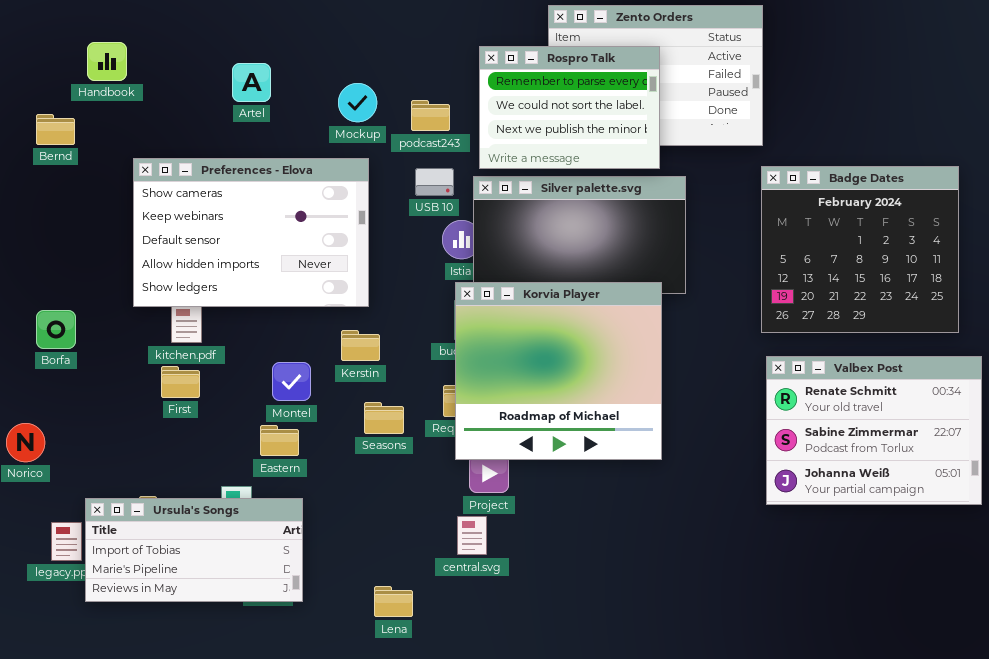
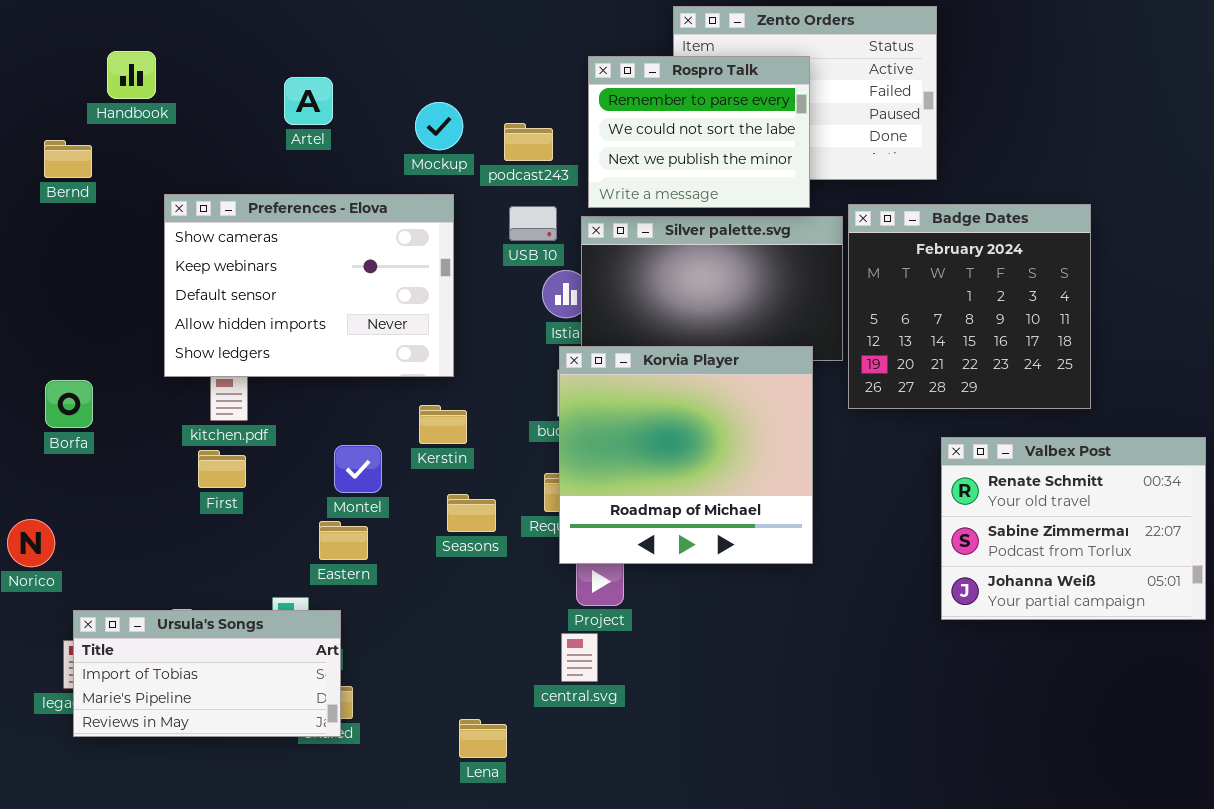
Badge Dates: [761,166,959,333] -> [848,204,1091,409], moved
Ursula's Songs: [85,498,303,602] -> [73,610,341,737], moved

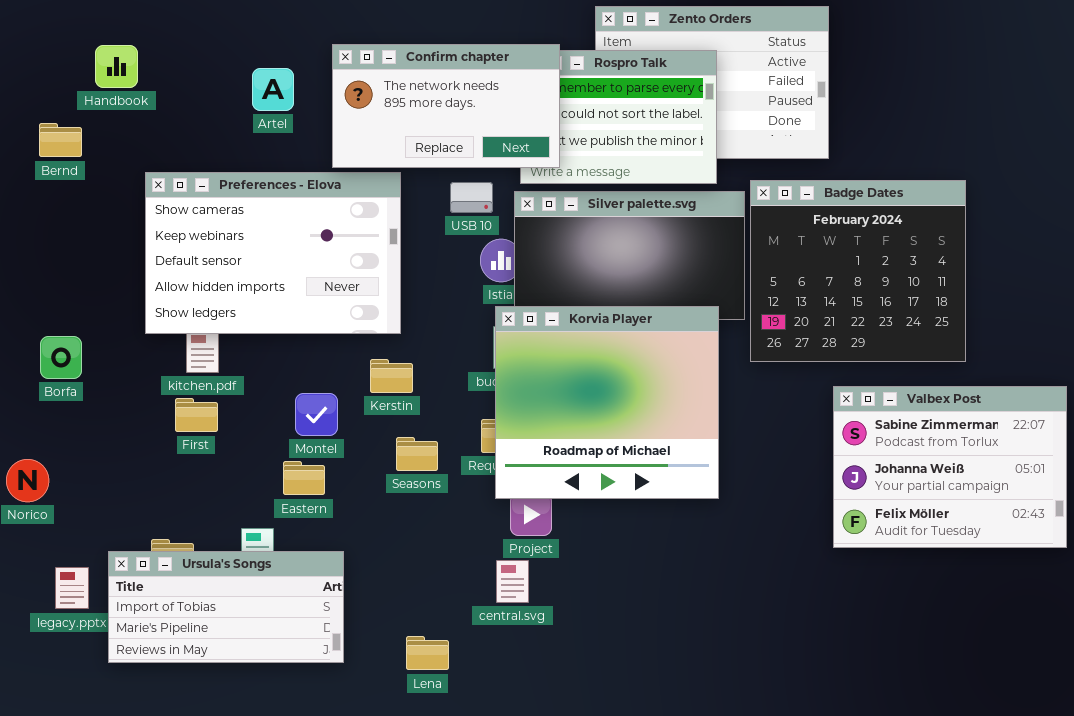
Confirm chapter: none -> [332,44,560,168], opened
Valbex Post: [941,437,1206,620] -> [833,386,1067,548], scrolled down 1 row
Ursula's Songs: [73,610,341,737] -> [108,551,344,663], moved

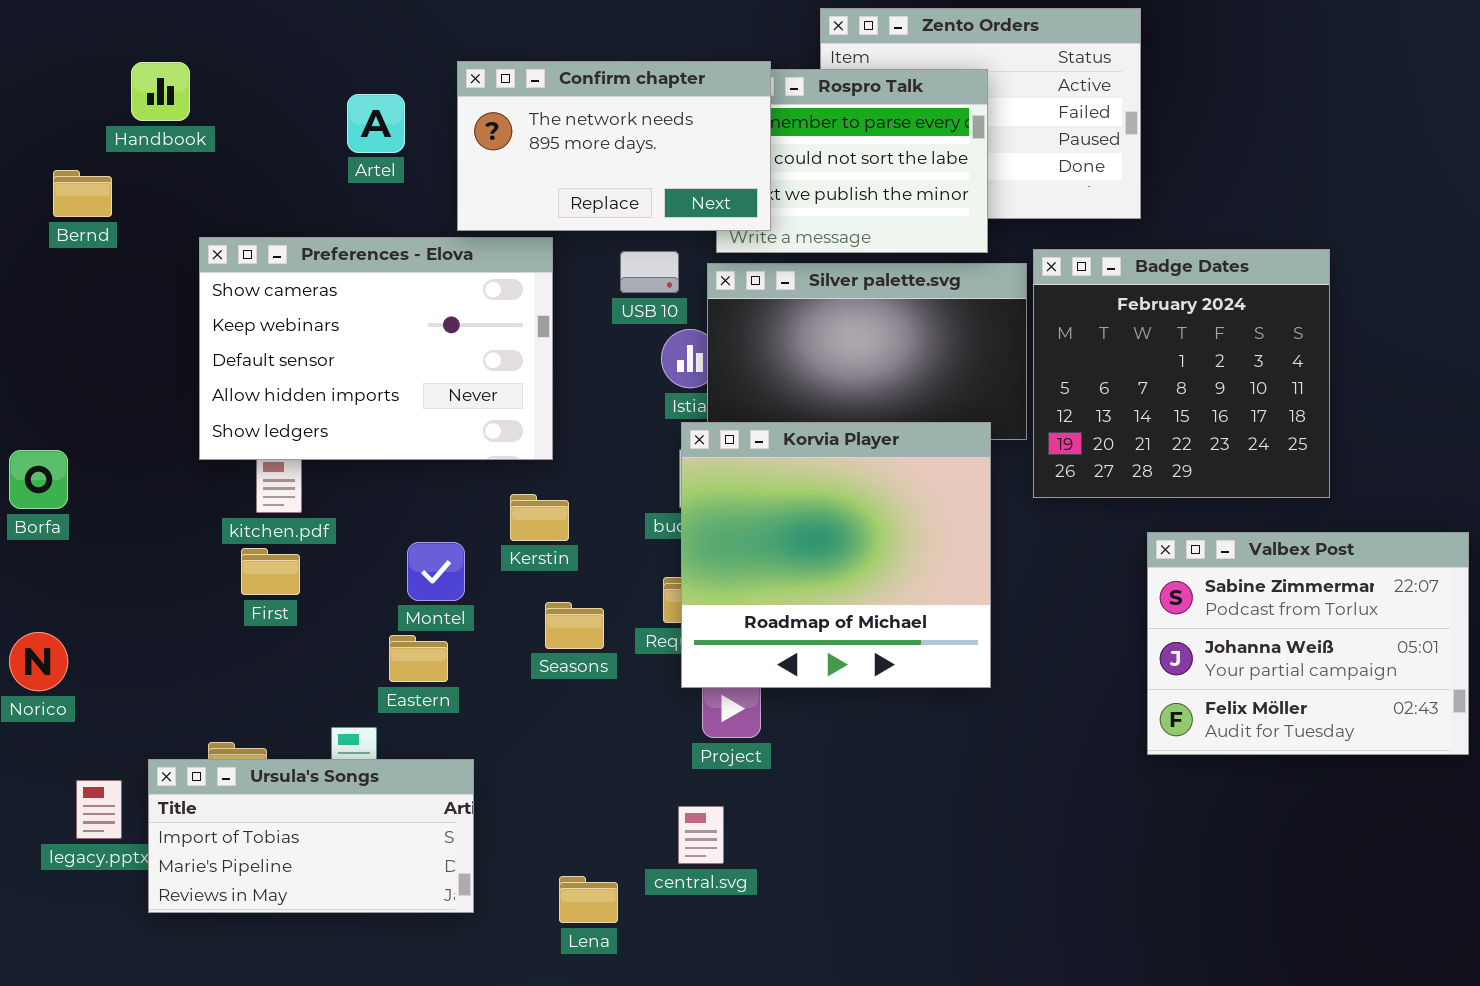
Borfa: [40,336,82,379] -> [9,450,68,509], moved
central.svg: [496,560,529,603] -> [678,806,724,864], moved

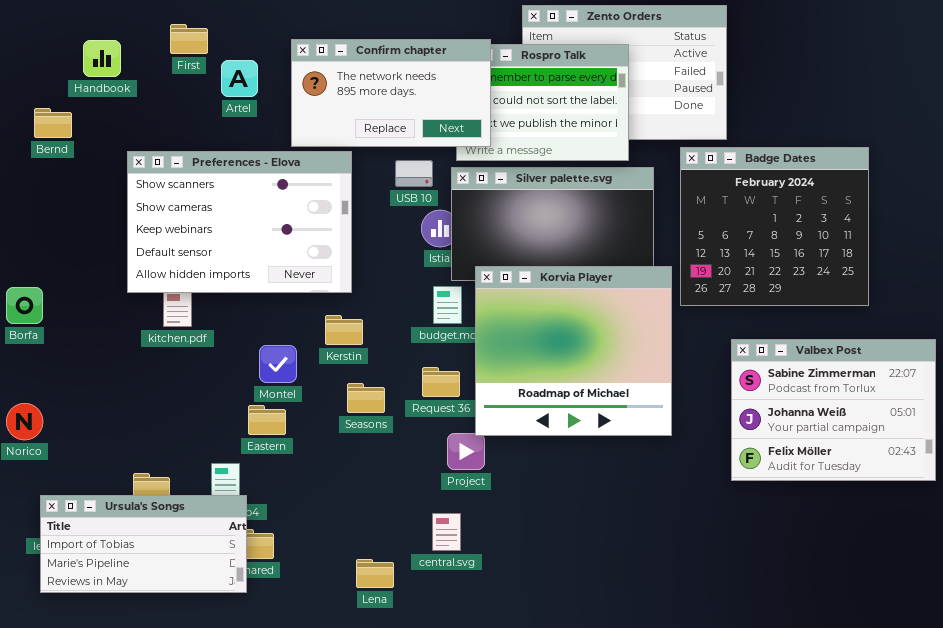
Preferences - Elova: [199,237,553,460] -> [127,151,352,293], scrolled up 1 row
Badge Dates: [1033,249,1330,498] -> [680,147,869,306], moved
Korvia Player: [681,422,991,688] -> [475,266,672,436], moved
First: [241,548,300,595] -> [170,24,208,54], moved
Ursula's Songs: [148,759,474,913] -> [40,495,247,593], moved

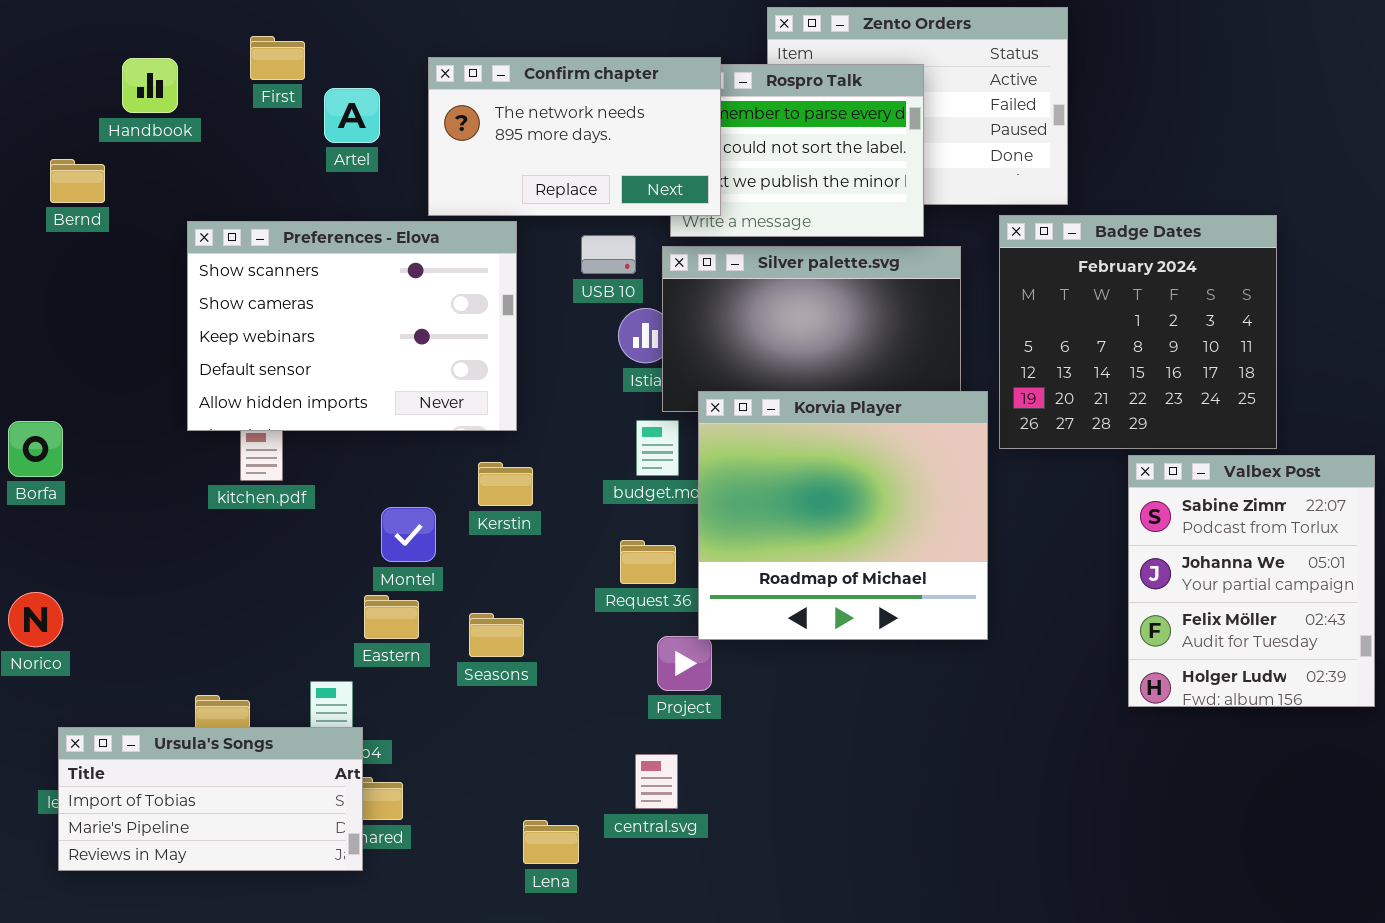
Valbex Post: [731,339,936,481] -> [1128,455,1375,707], resized
Seasons: [347,383,385,413] -> [469,613,524,657], moved

